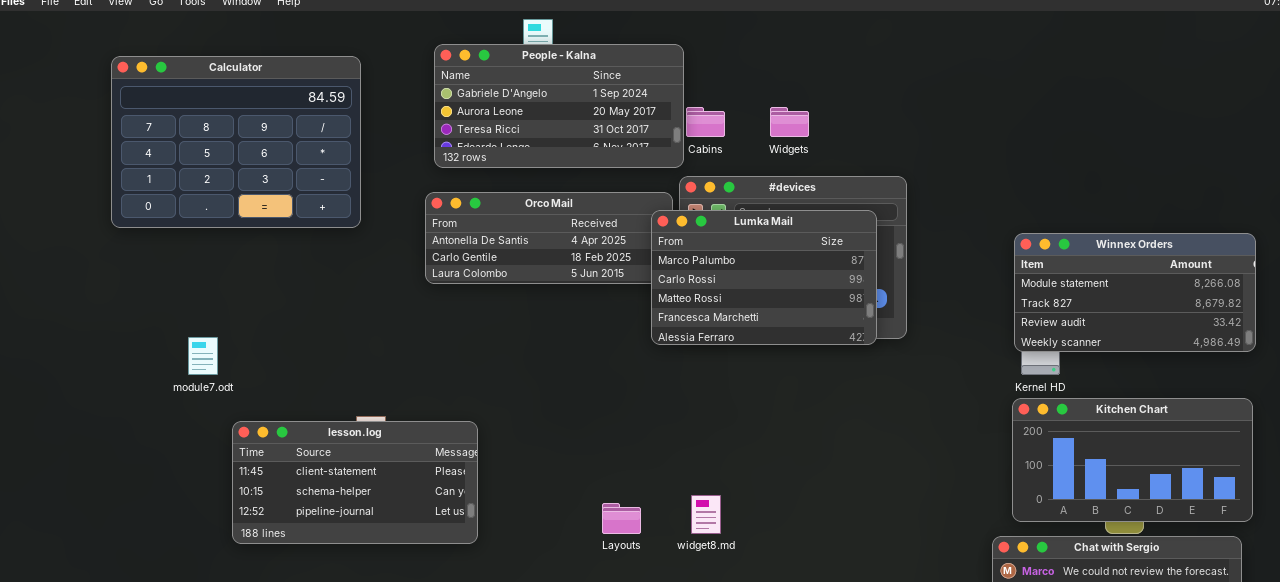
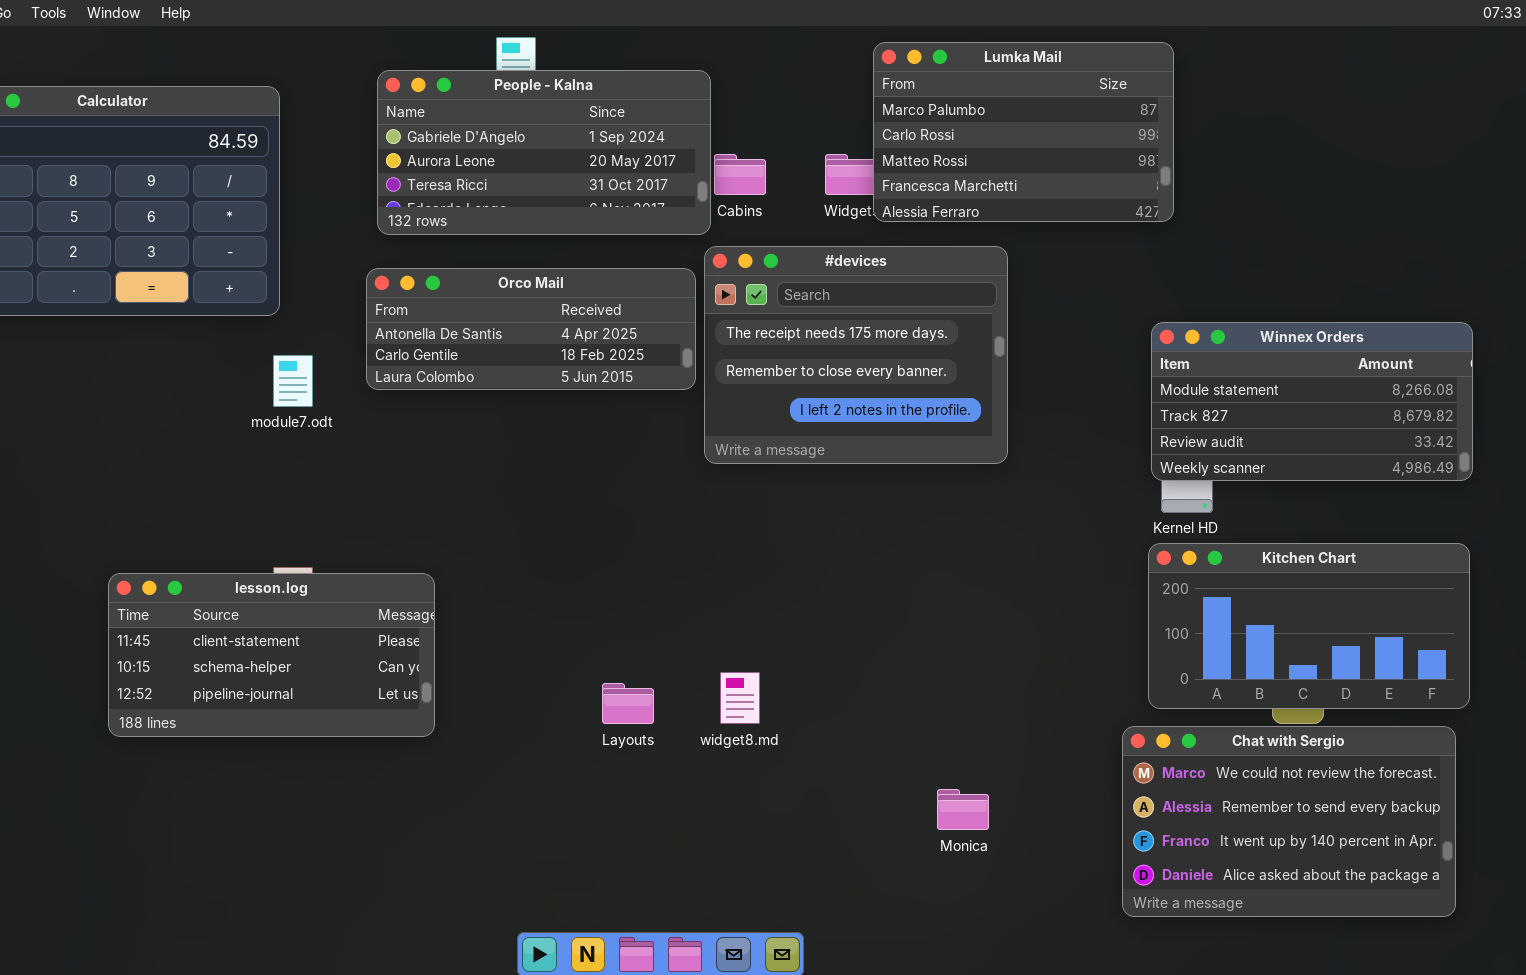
Lumka Mail: [651,210,877,345] -> [873,42,1174,222], moved
module7.odt: [188,337,218,375] -> [273,355,313,407], moved

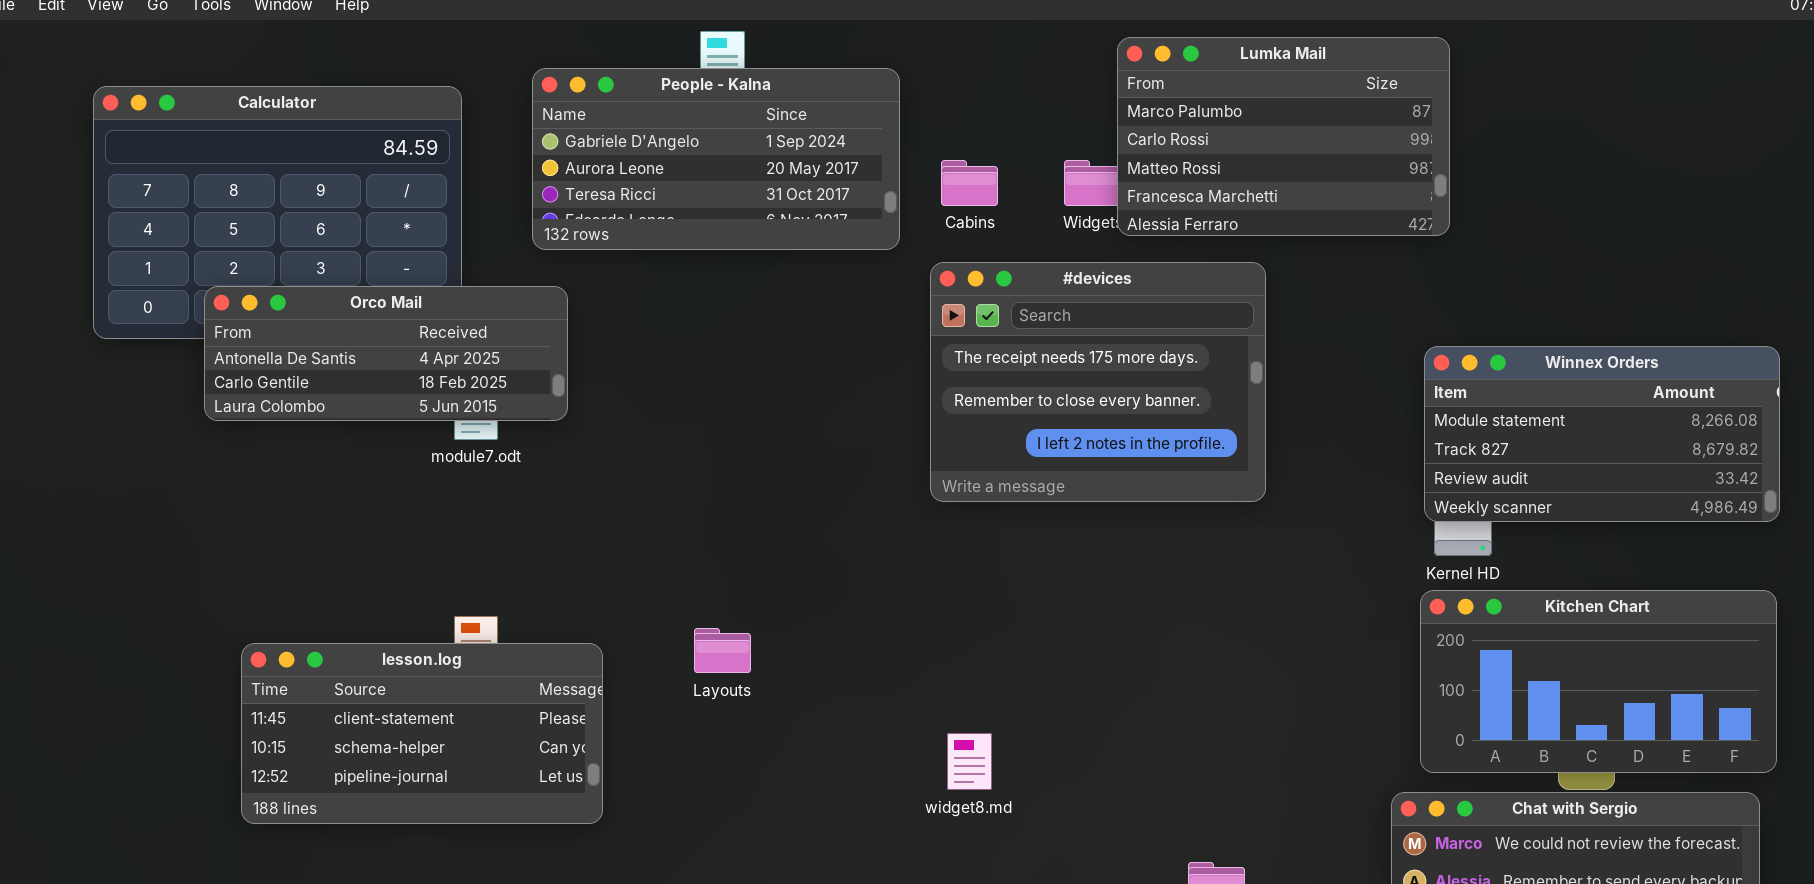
People - Kalna: [377,70,711,235] -> [532,68,900,250], moved
Orco Mail: [366,268,696,390] -> [204,286,568,421], moved
lesson.log: [108,573,435,737] -> [241,643,603,824], moved
Layouts: [602,683,654,724] -> [694,628,751,673], moved

